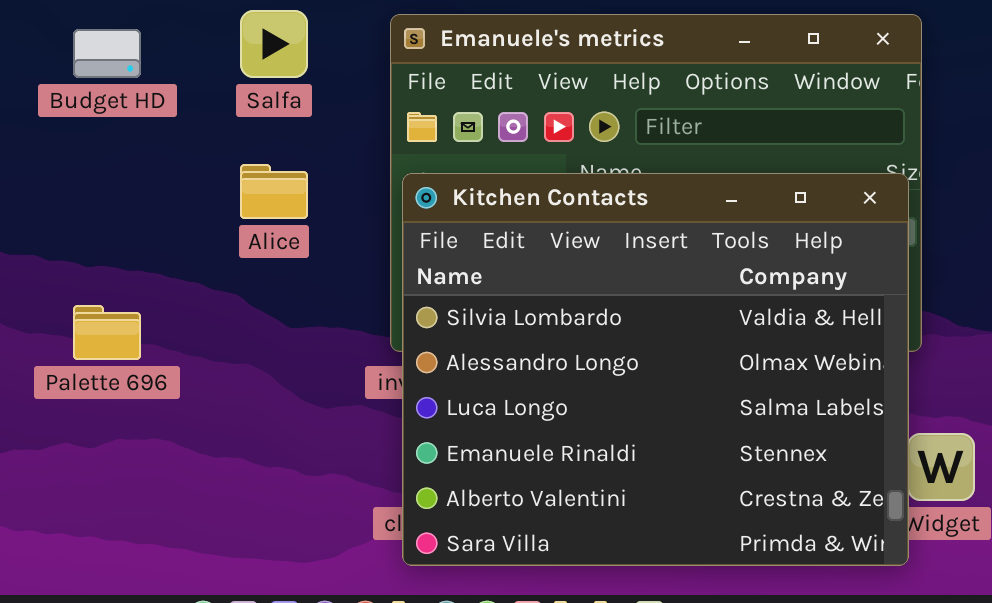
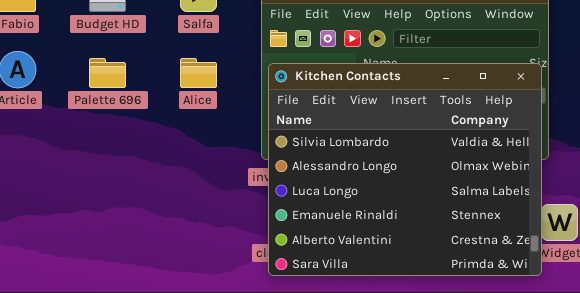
Palette 696: [73,305,141,360] -> [89,58,126,88], moved

